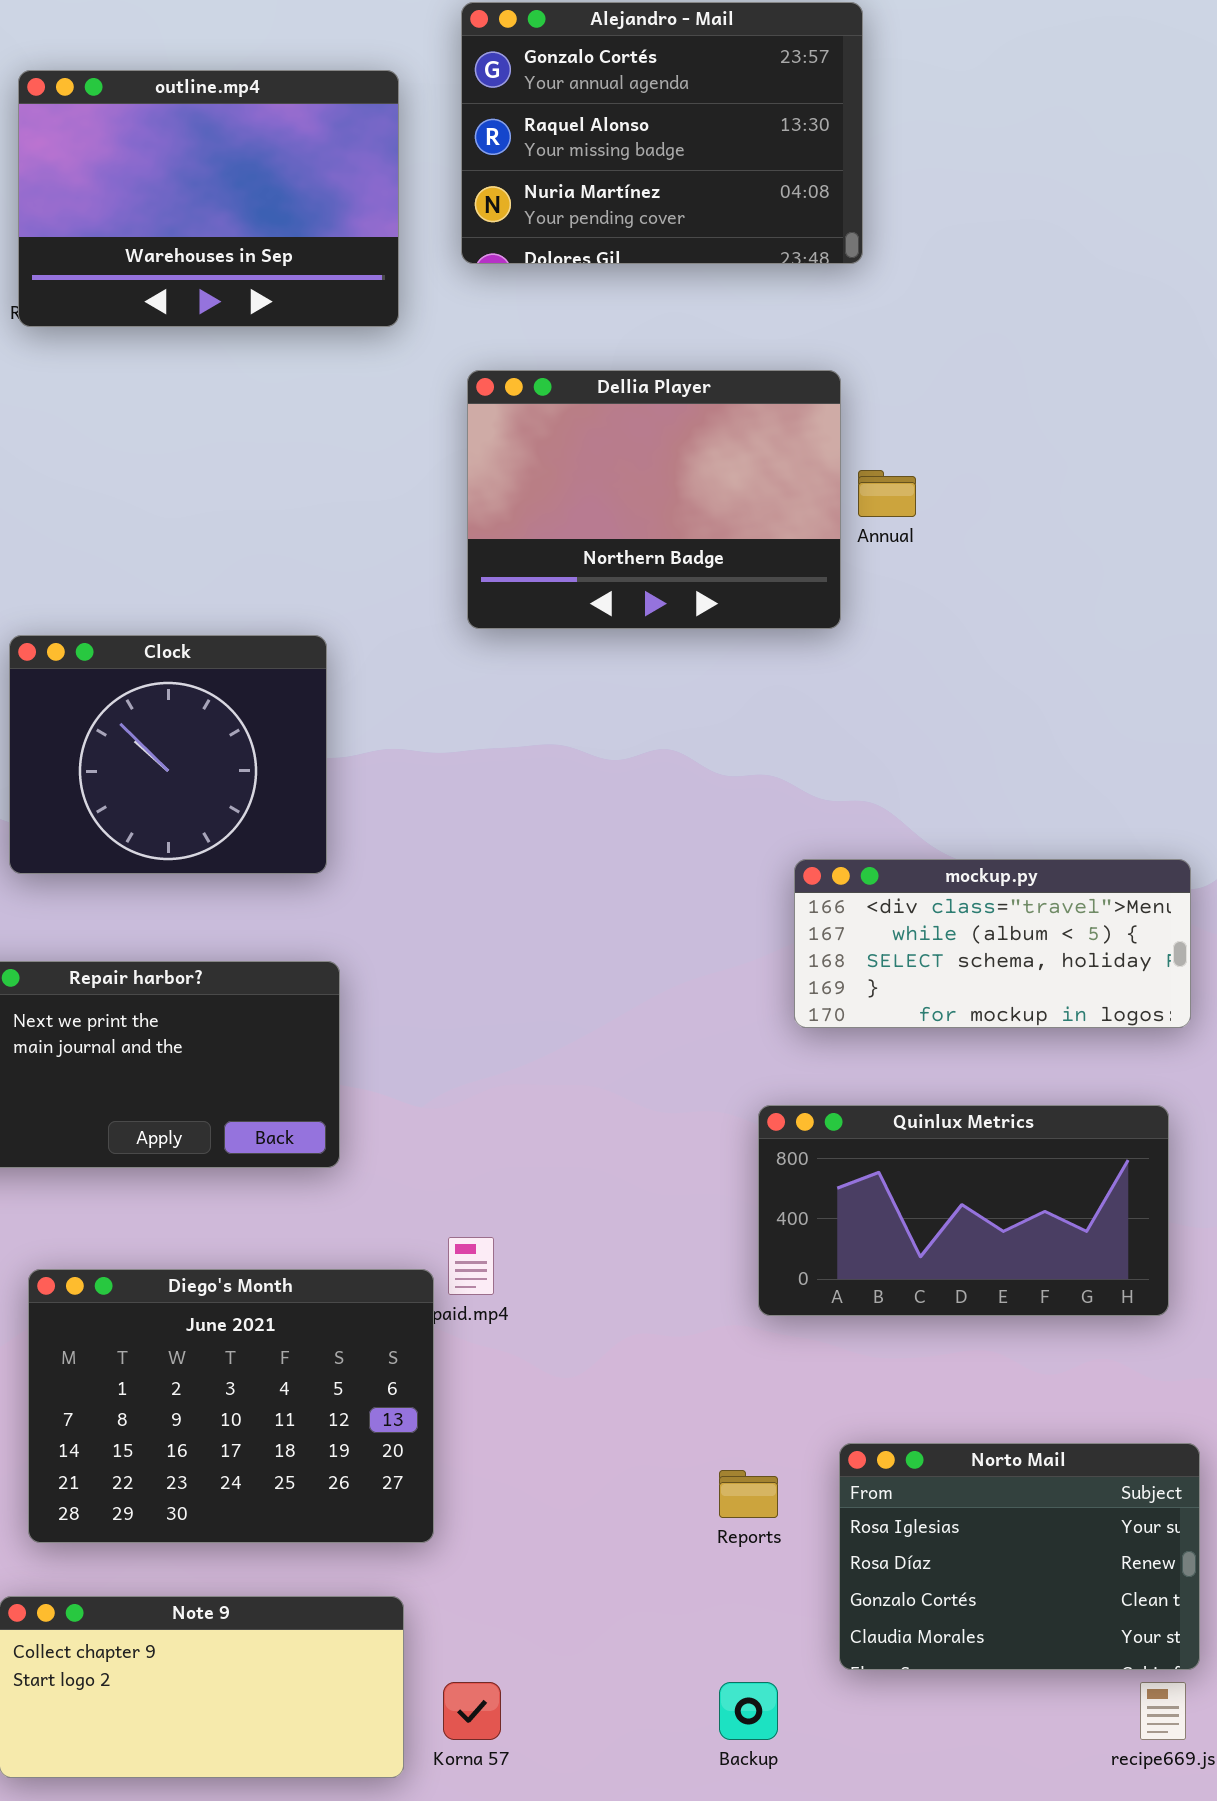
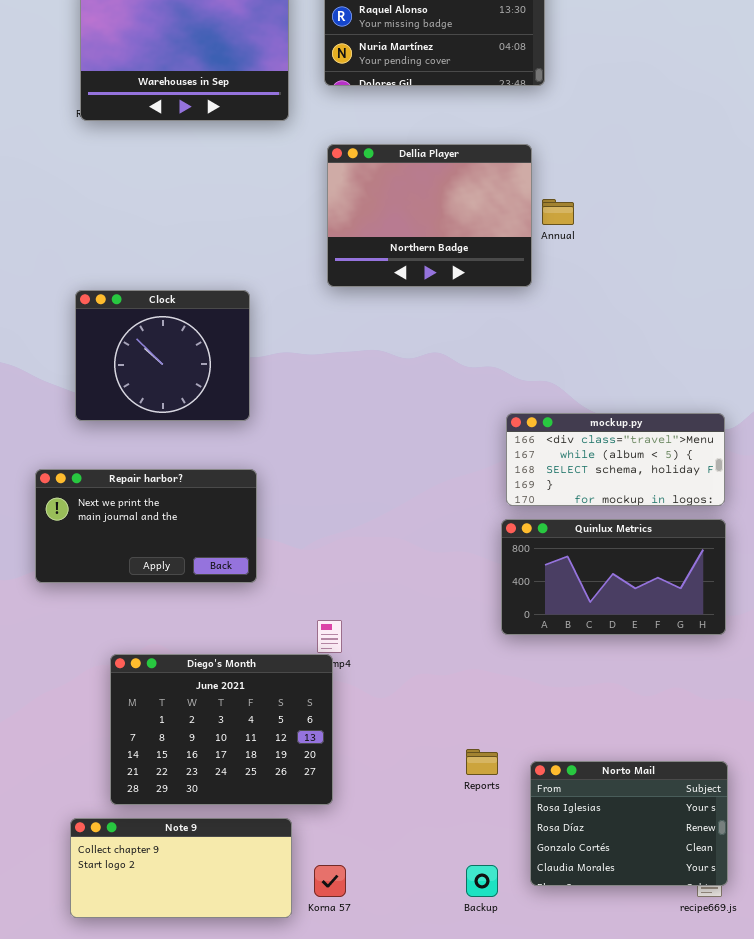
Quinlux Metrics: [758,1105,1169,1316] -> [501,519,726,635], moved
Diego's Month: [28,1269,434,1543] -> [110,654,333,805], moved
Norto Mail: [839,1443,1200,1670] -> [530,761,728,886], moved

